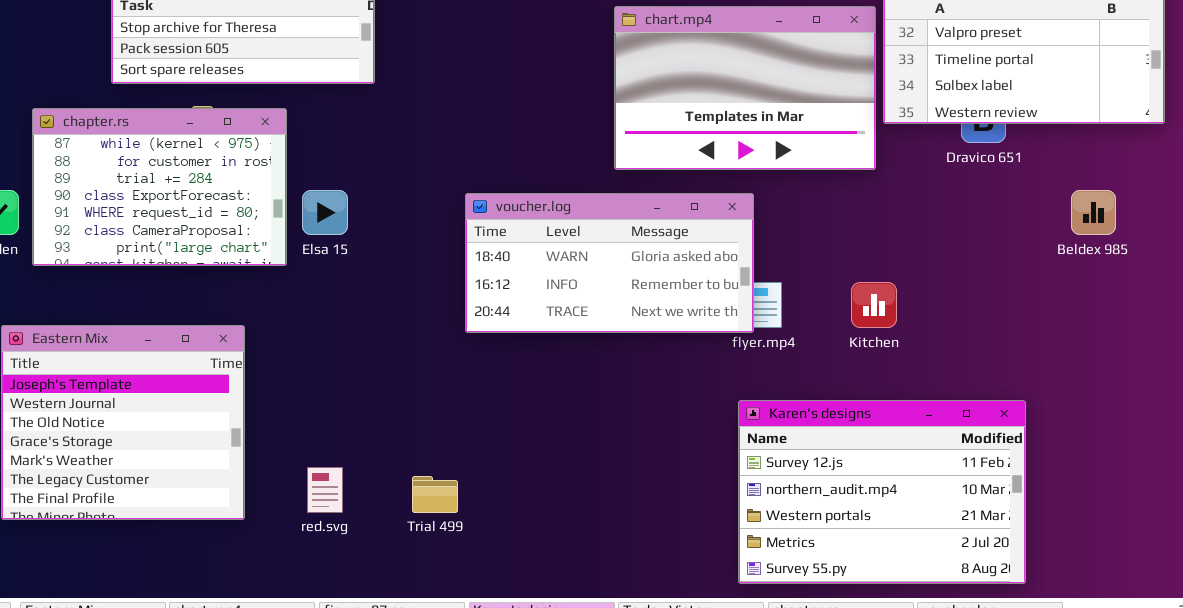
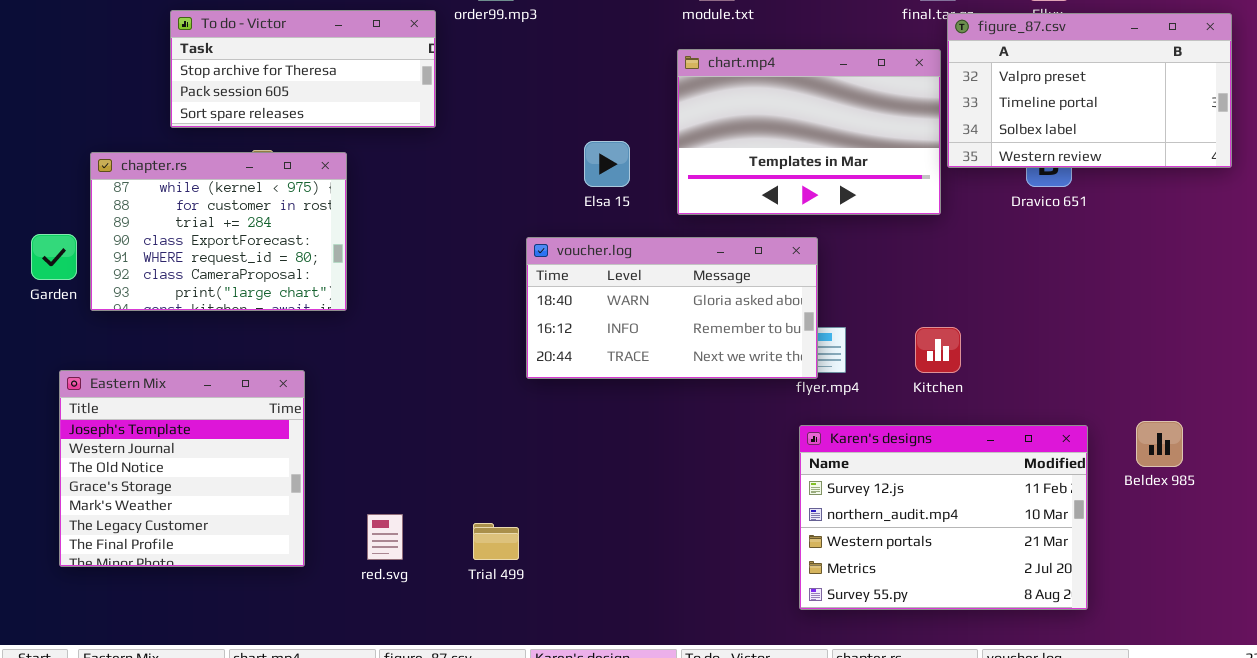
Elsa 15: [302,190,348,235] -> [584,141,630,187], moved
Beldex 985: [1071,190,1116,235] -> [1136,421,1183,467], moved
Karen's designs: [738,400,1026,584] -> [799,425,1088,610], moved

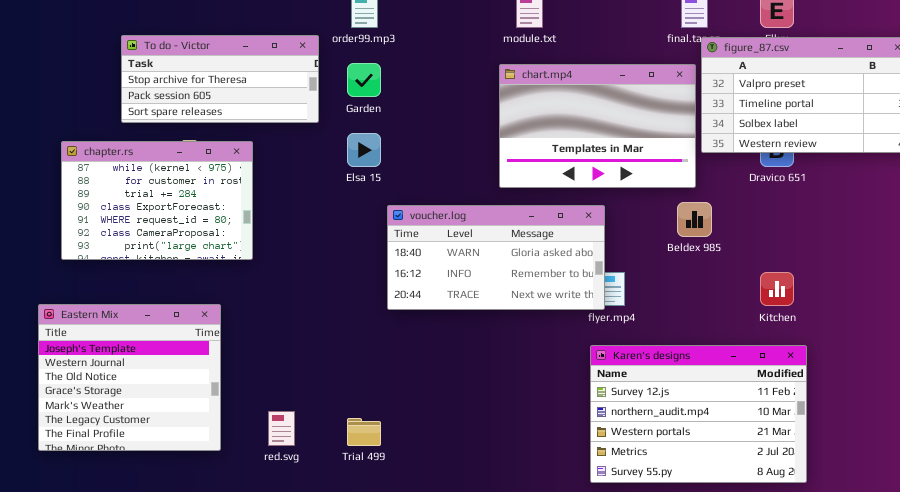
Elsa 15: [584,141,630,187] -> [347,133,381,167], moved
Garden: [31,234,77,280] -> [347,63,381,97], moved
Kitchen: [915,327,961,373] -> [760,272,794,306], moved
Beldex 985: [1136,421,1183,467] -> [677,202,712,237], moved

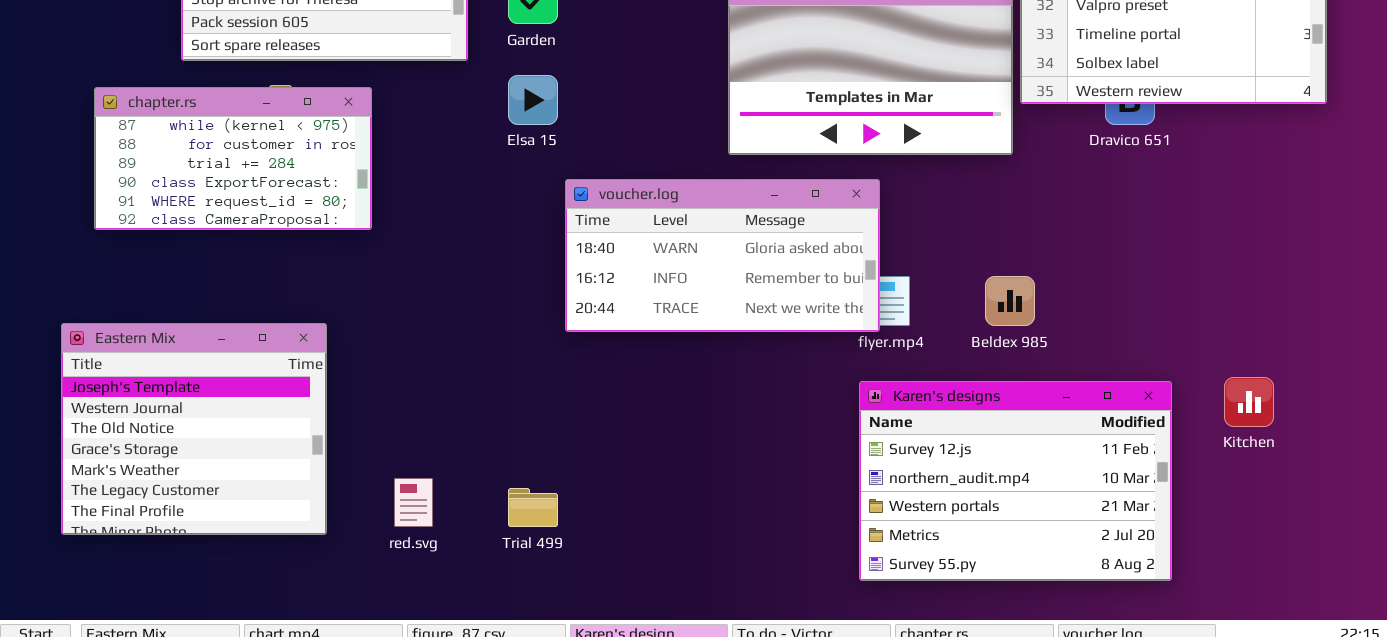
chapter.rs: [61,141,253,260] -> [94,87,372,230], resized
Beldex 985: [677,202,712,237] -> [985,276,1035,326], moved
Kitchen: [760,272,794,306] -> [1224,377,1274,427], moved

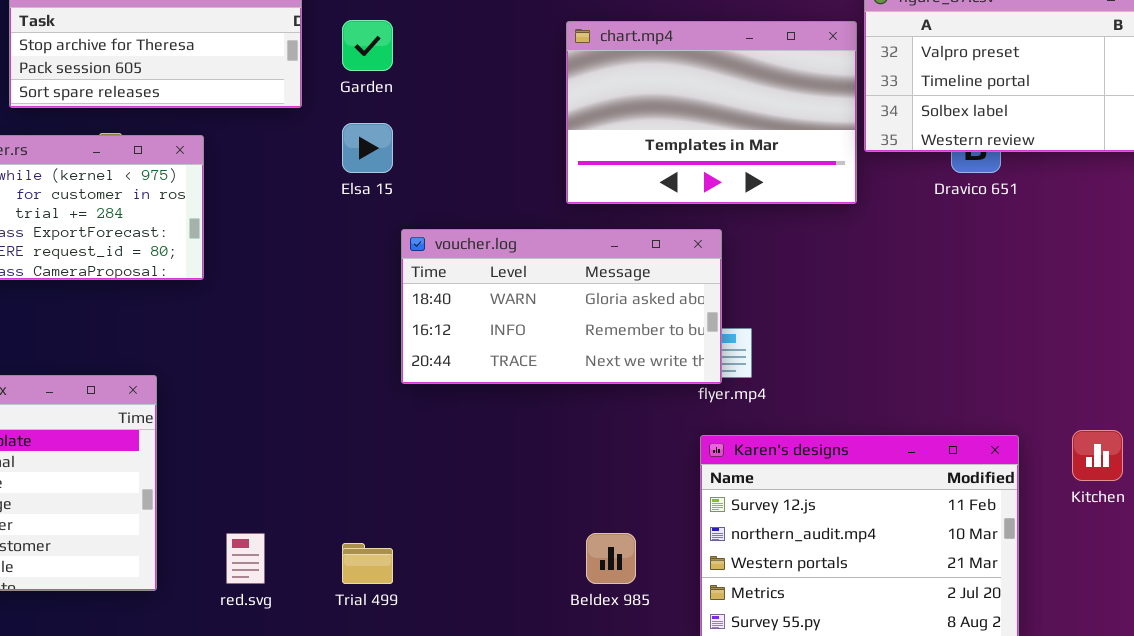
Beldex 985: [985,276,1035,326] -> [586,533,636,584], moved

